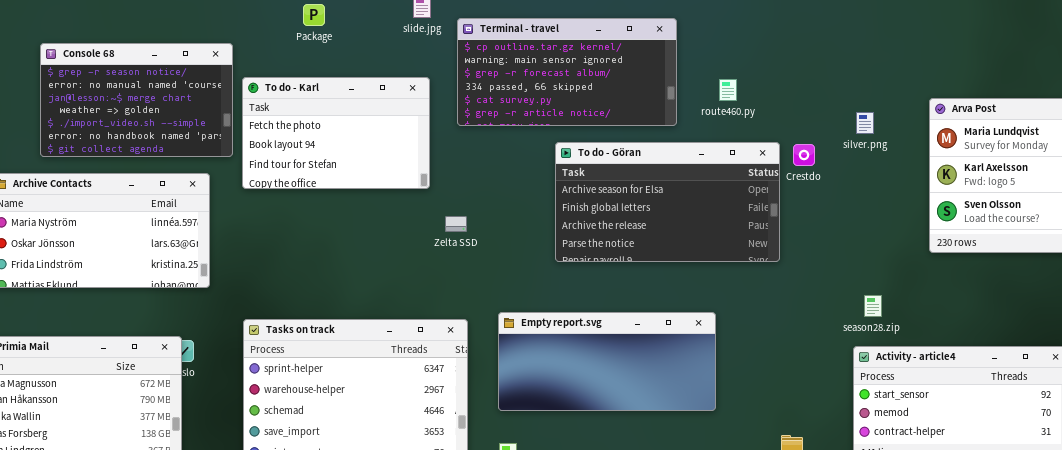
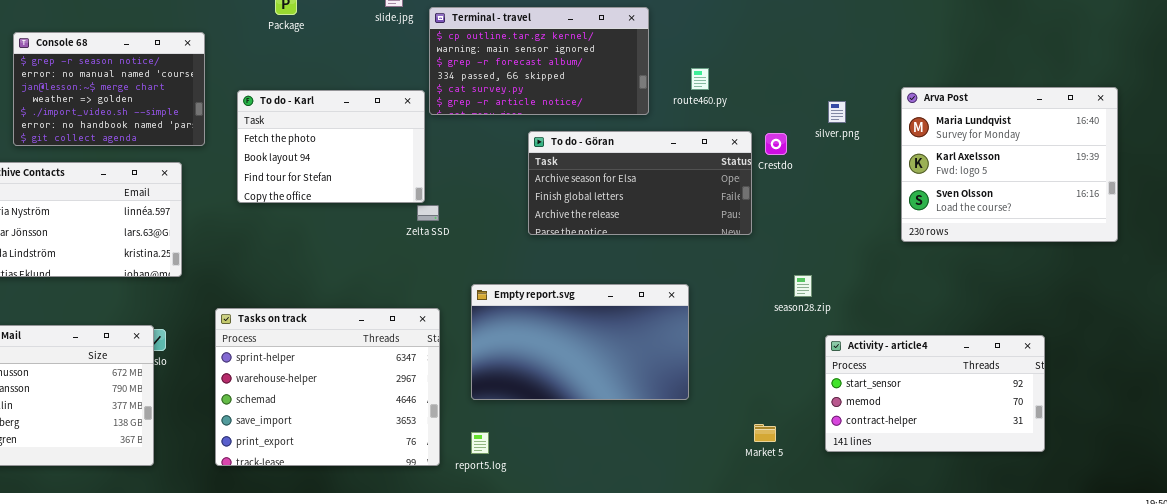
To do - Karl: [242,77,430,189] -> [237,90,425,203], moved
To do - Göran: [555,142,780,262] -> [528,131,752,235], resized
season28.zip: [864,295,882,317] -> [794,275,812,297], moved
Empty report.svg: [498,312,716,411] -> [471,284,689,400], resized

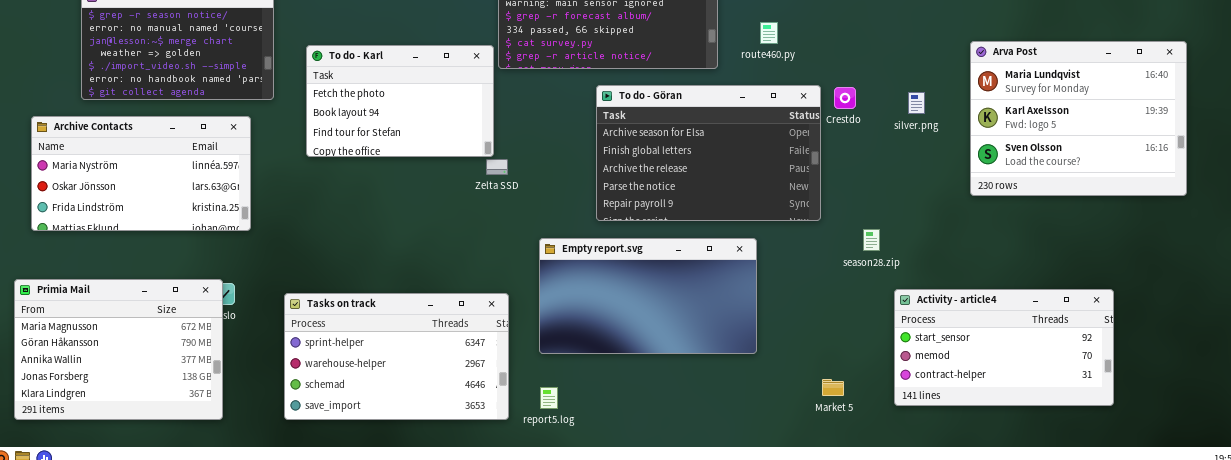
silver.png: [828,101,846,123] -> [908,92,925,114], moved
To do - Göran: [528,131,752,235] -> [596,85,821,221], resized
Tasks on track: [215,308,440,466] -> [284,293,509,420], resized

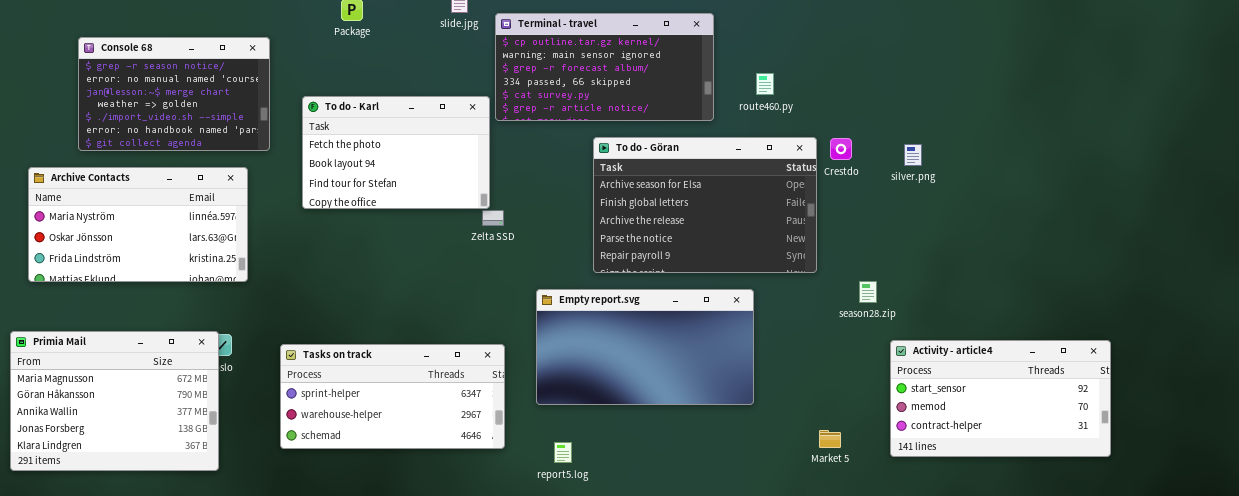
Arva Post: [970,41,1187,196] -> none, closed
Tasks on track: [284,293,509,420] -> [280,344,505,449], resized
report5.log: [540,387,558,409] -> [554,442,572,463], moved

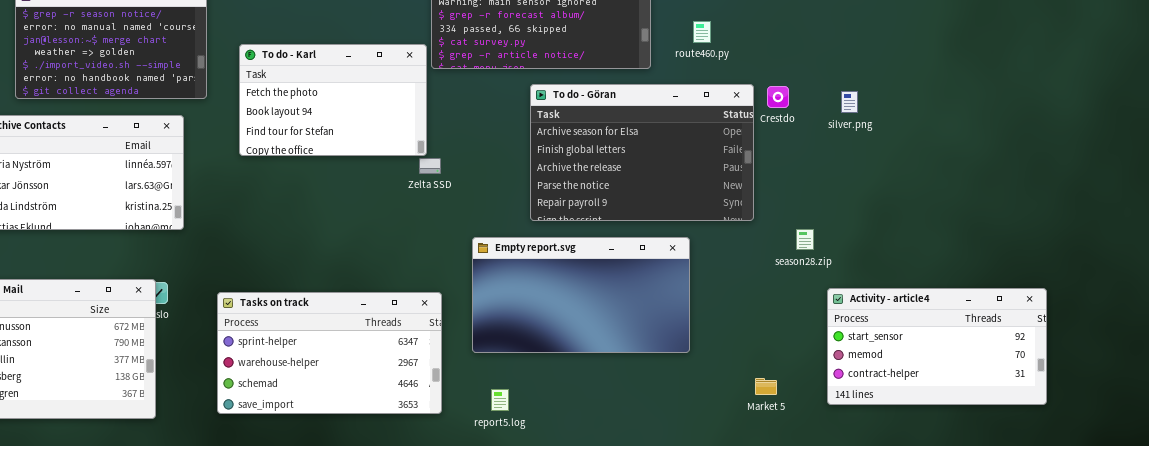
Tasks on track: [280,344,505,449] -> [217,292,442,414], resized

